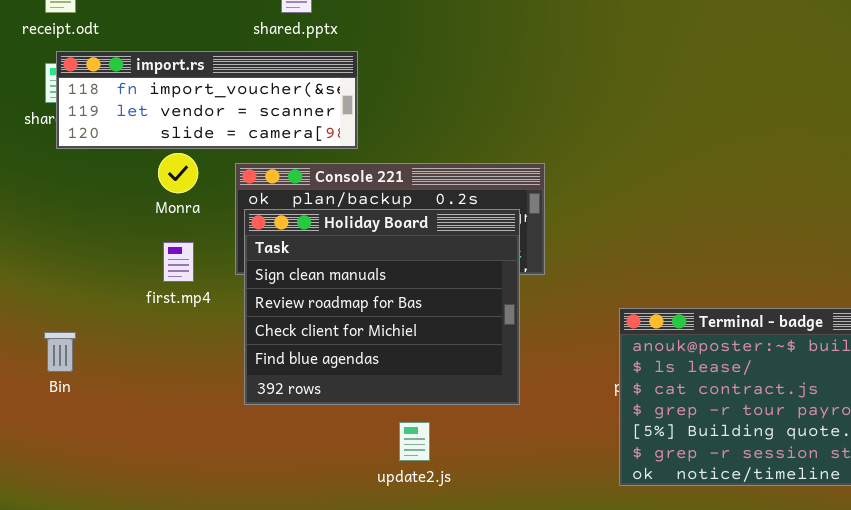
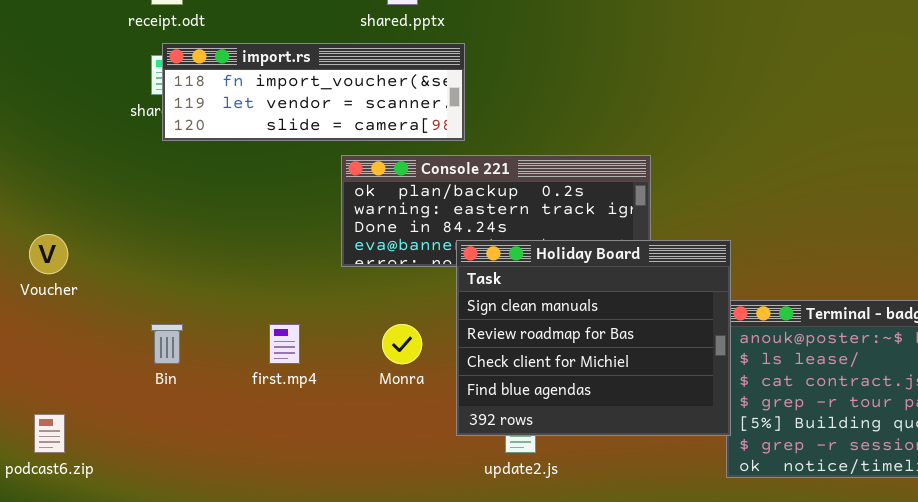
Monra: [158,153,198,193] -> [382,324,422,364], moved
Holiday Board: [244,209,520,405] -> [456,240,731,436], moved
first.mp4: [163,242,194,282] -> [269,324,300,364], moved

